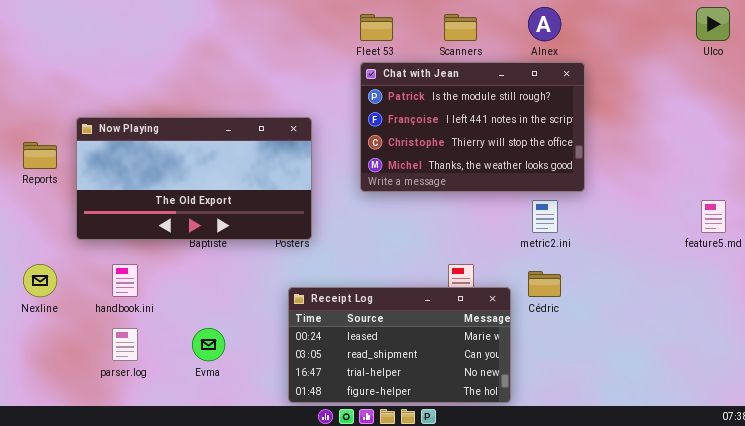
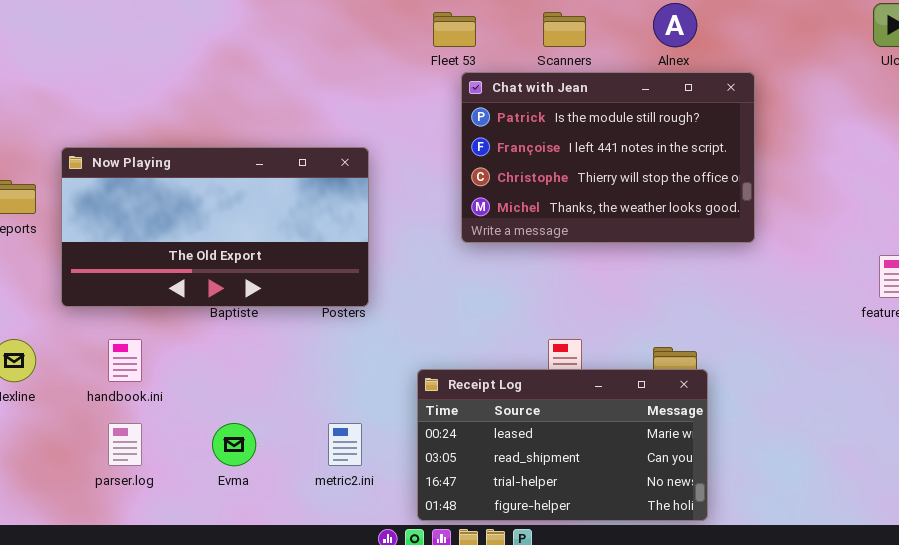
Chat with Jean: [360,62,585,192] -> [461,72,755,243], moved
metric2.ini: [532,200,558,233] -> [328,423,362,466], moved
Receipt Log: [288,287,511,403] -> [417,369,708,521], moved

